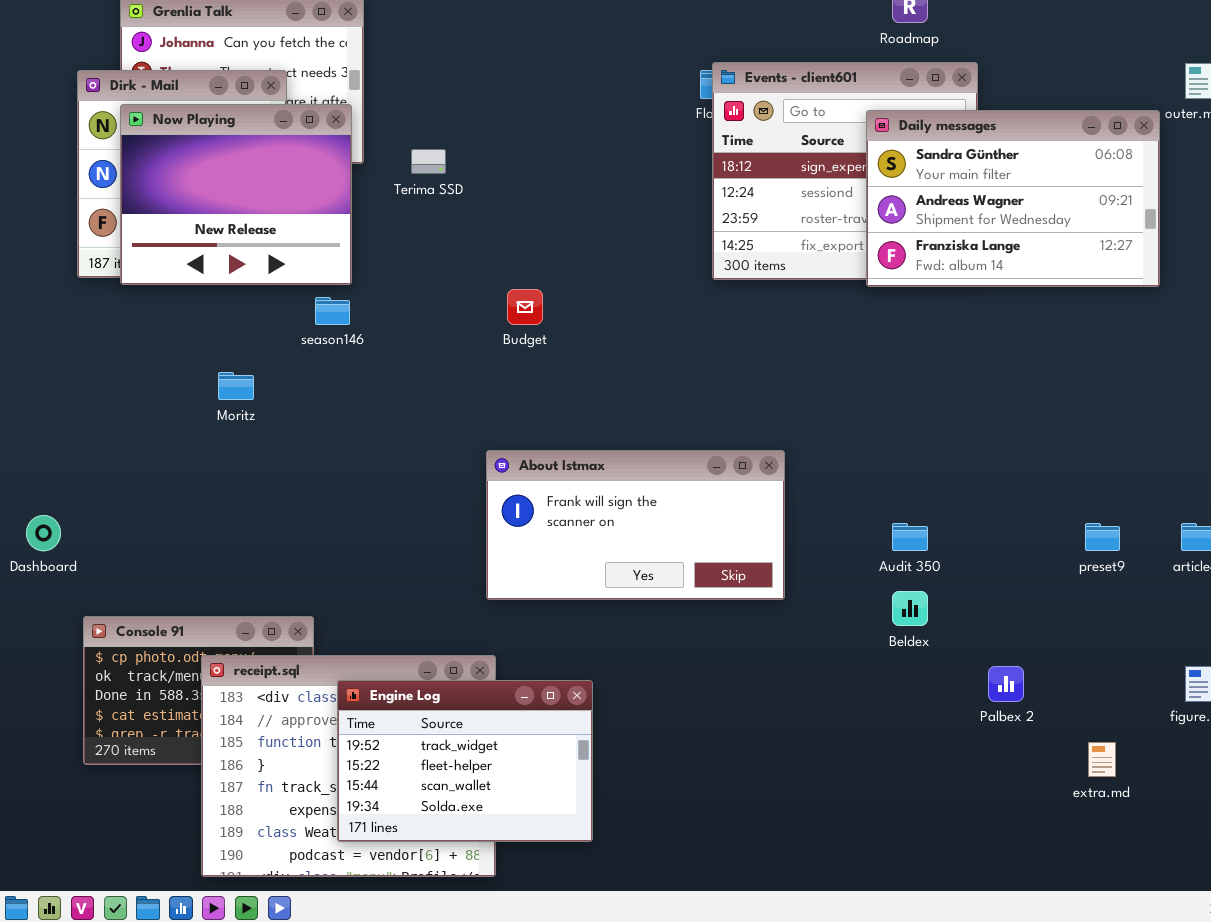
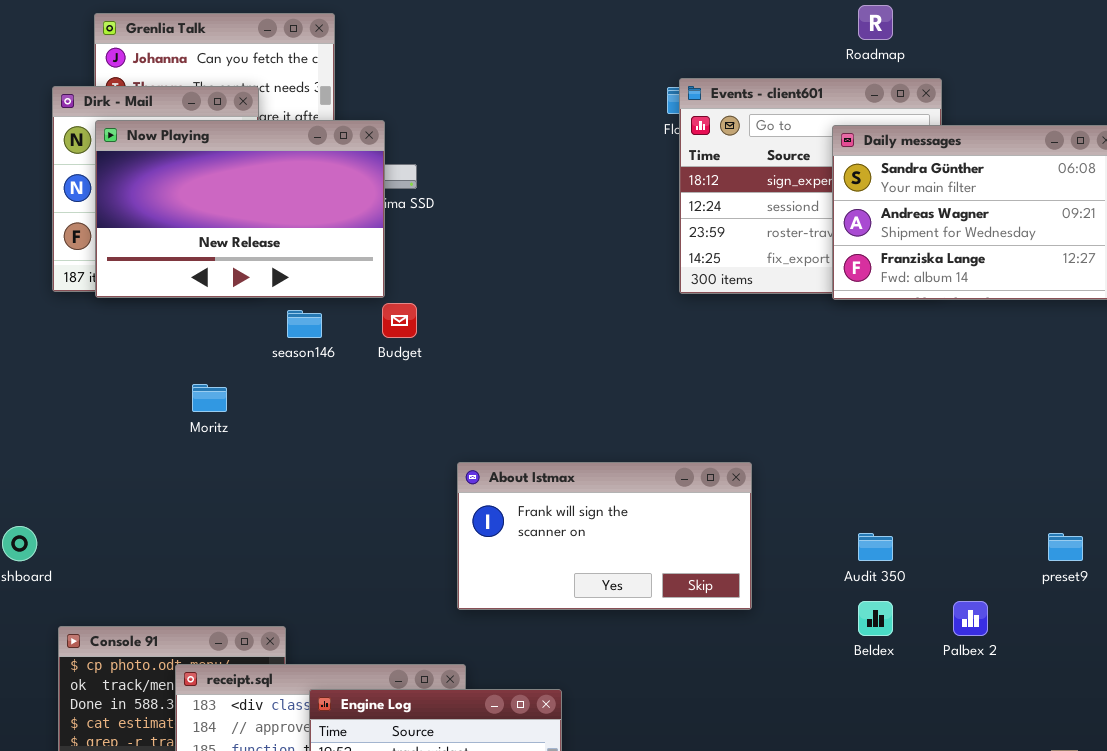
Now Playing: [120,104,352,285] -> [95,120,385,298], resized
Budget: [507,289,543,325] -> [382,303,417,338], moved
Palbex 2: [988,666,1024,702] -> [953,601,988,636], moved

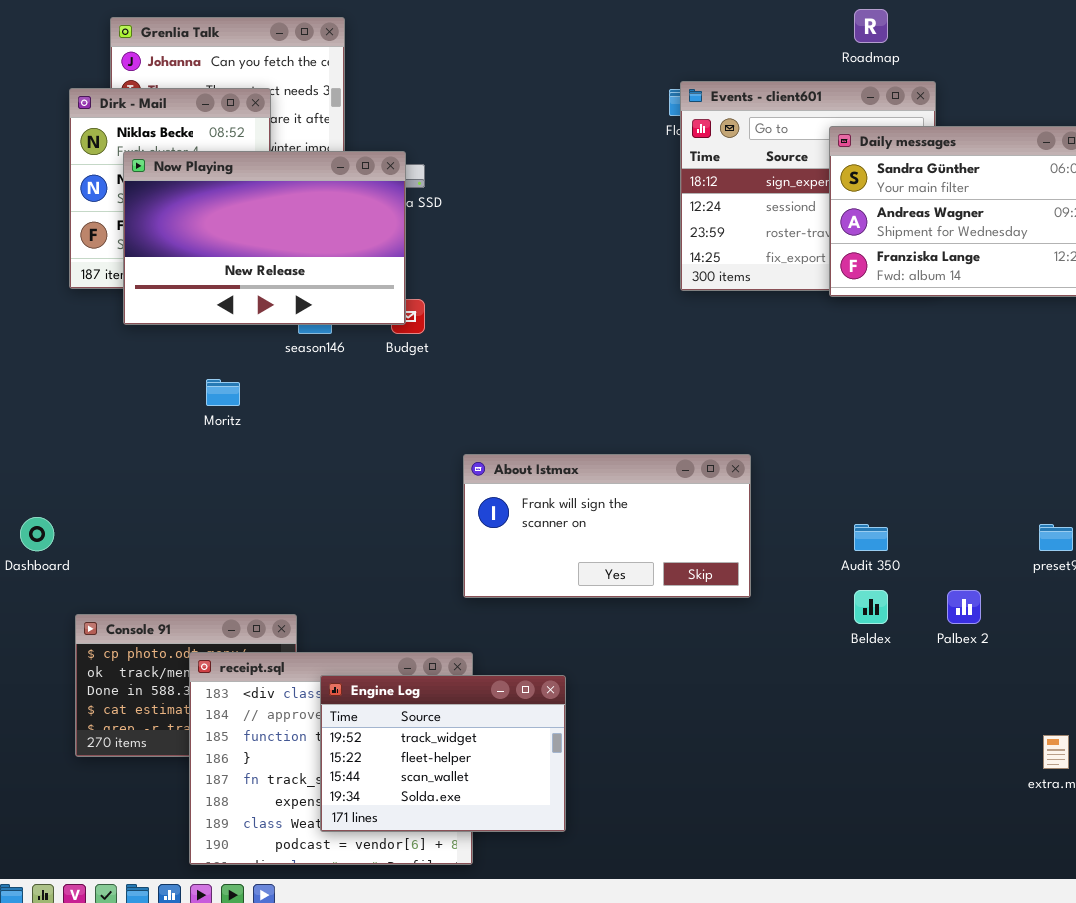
Now Playing: [95,120,385,298] -> [123,151,406,325], moved

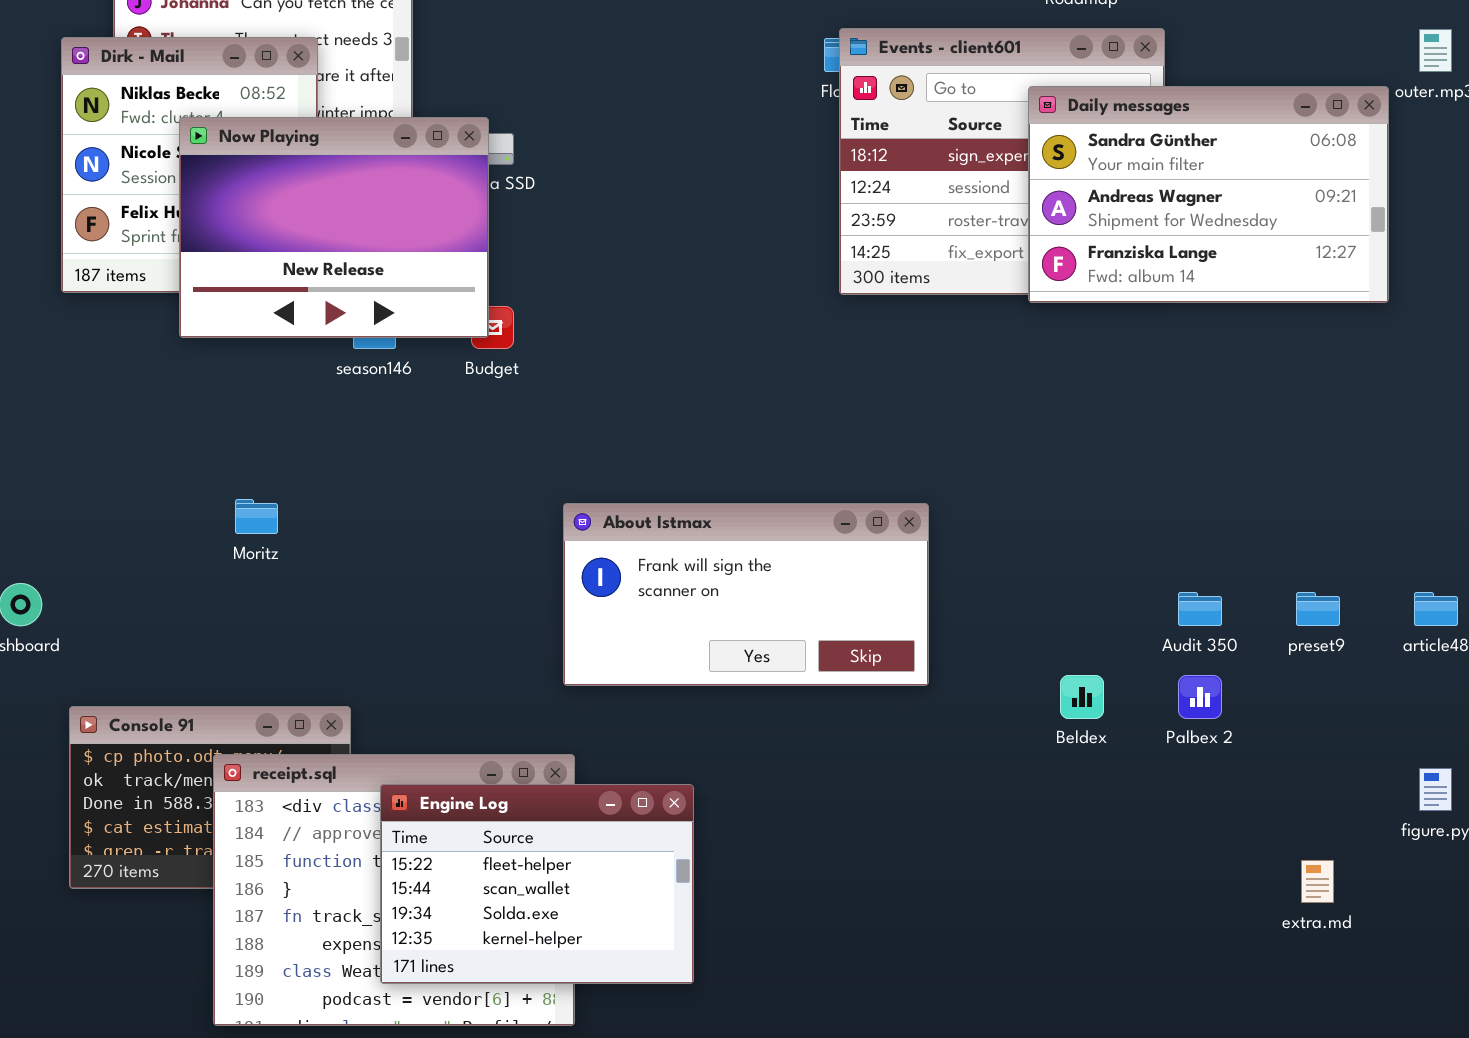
Now Playing: [123,151,406,325] -> [179,117,489,338], resized
Moritz: [206,379,240,406] -> [235,499,278,534], moved
Audit 350: [854,524,888,551] -> [1178,592,1222,626], moved
Engine Log: [320,675,566,832] -> [380,784,694,984], scrolled down 1 row

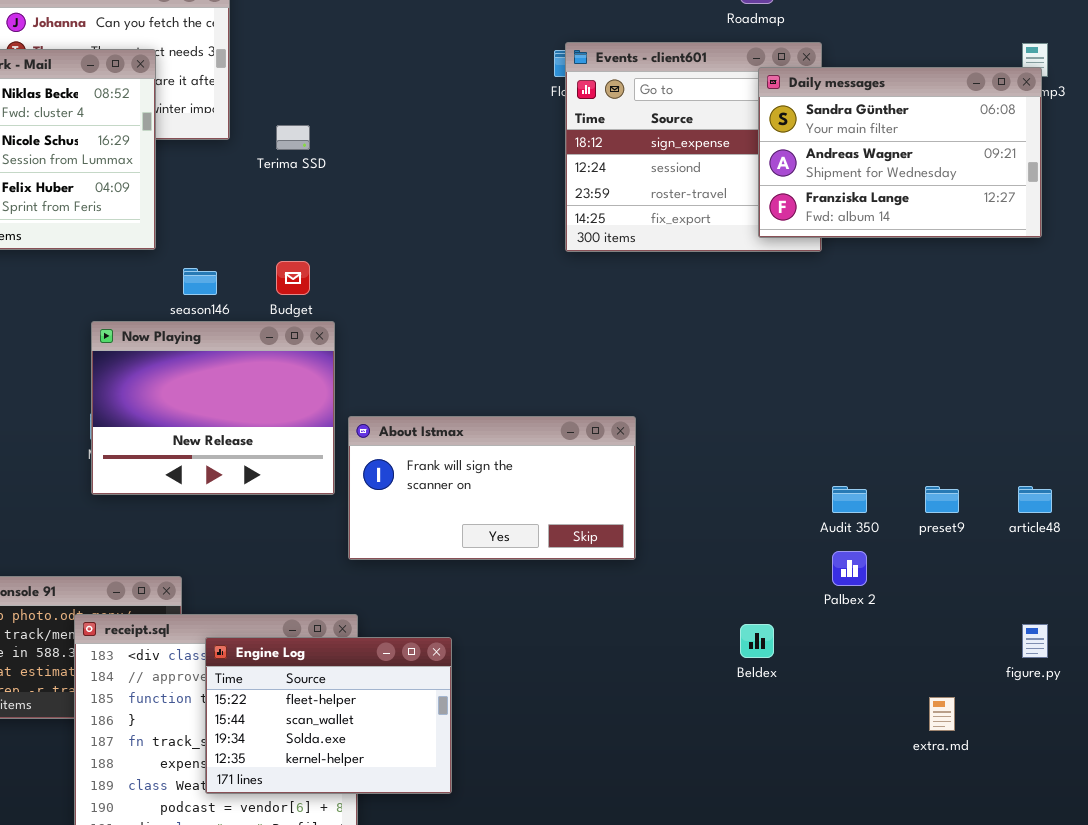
Daily messages: [1028,86,1389,303] -> [758,67,1042,238], moved
Now Playing: [179,117,489,338] -> [91,321,335,495], moved
Beldex: [1060,675,1104,719] -> [740,624,774,658], moved

